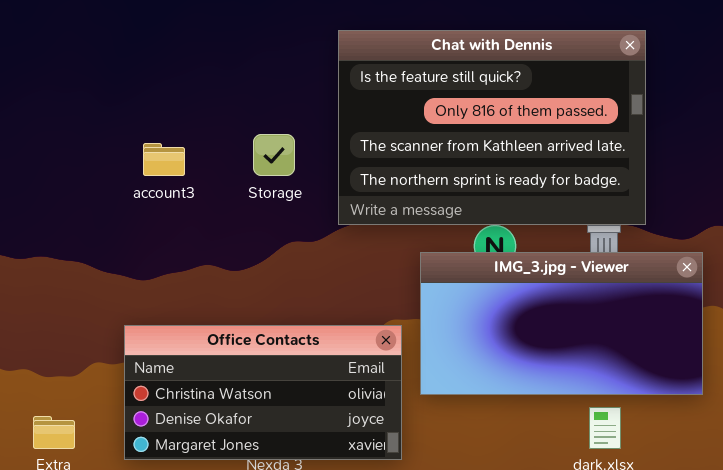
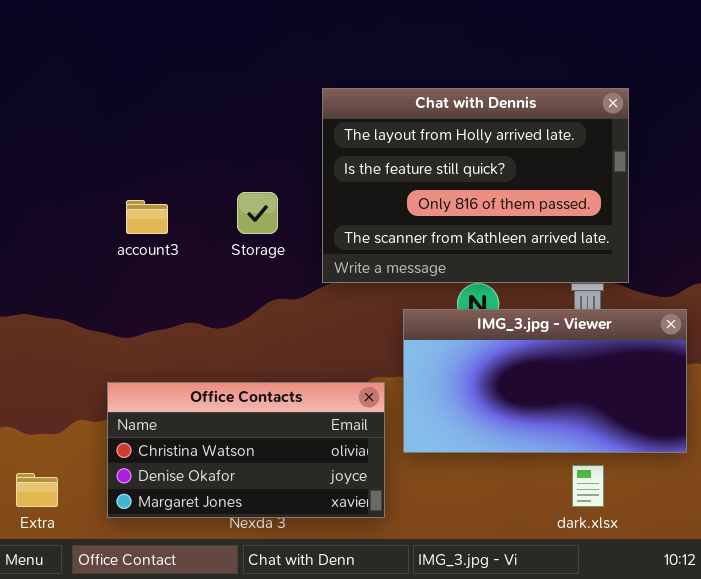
Chat with Dennis: [338,30,646,225] -> [322,88,629,283], scrolled up 1 row

